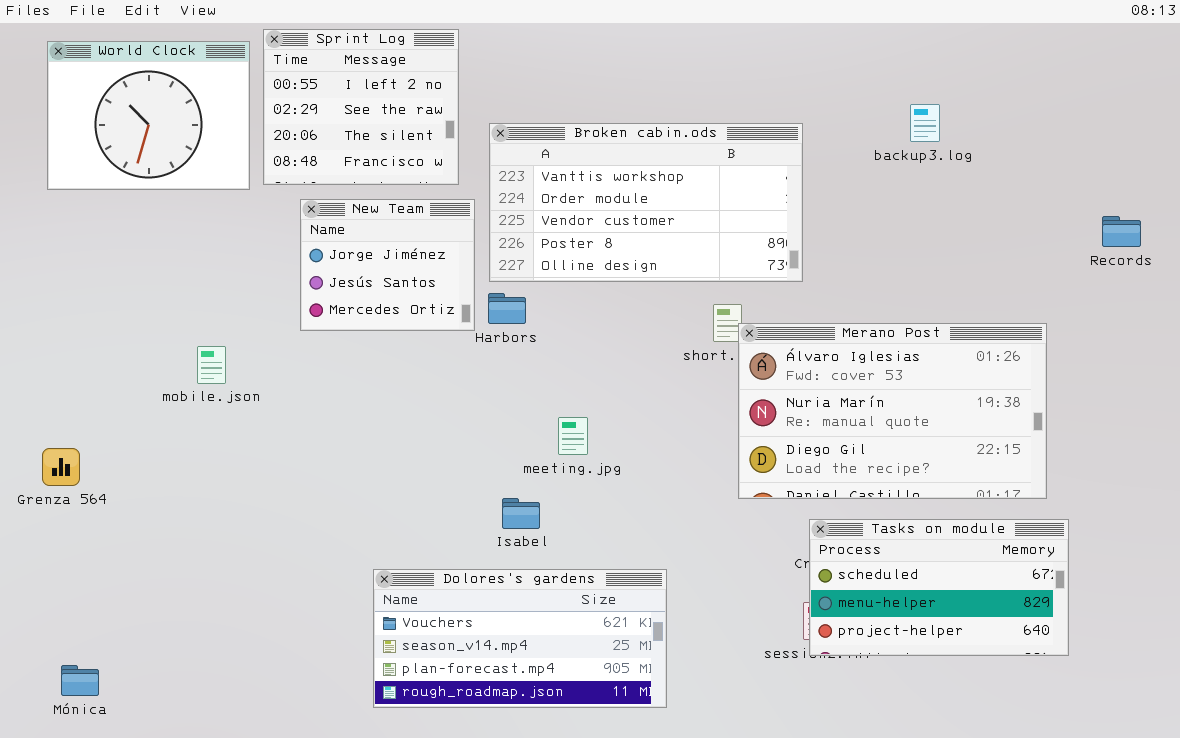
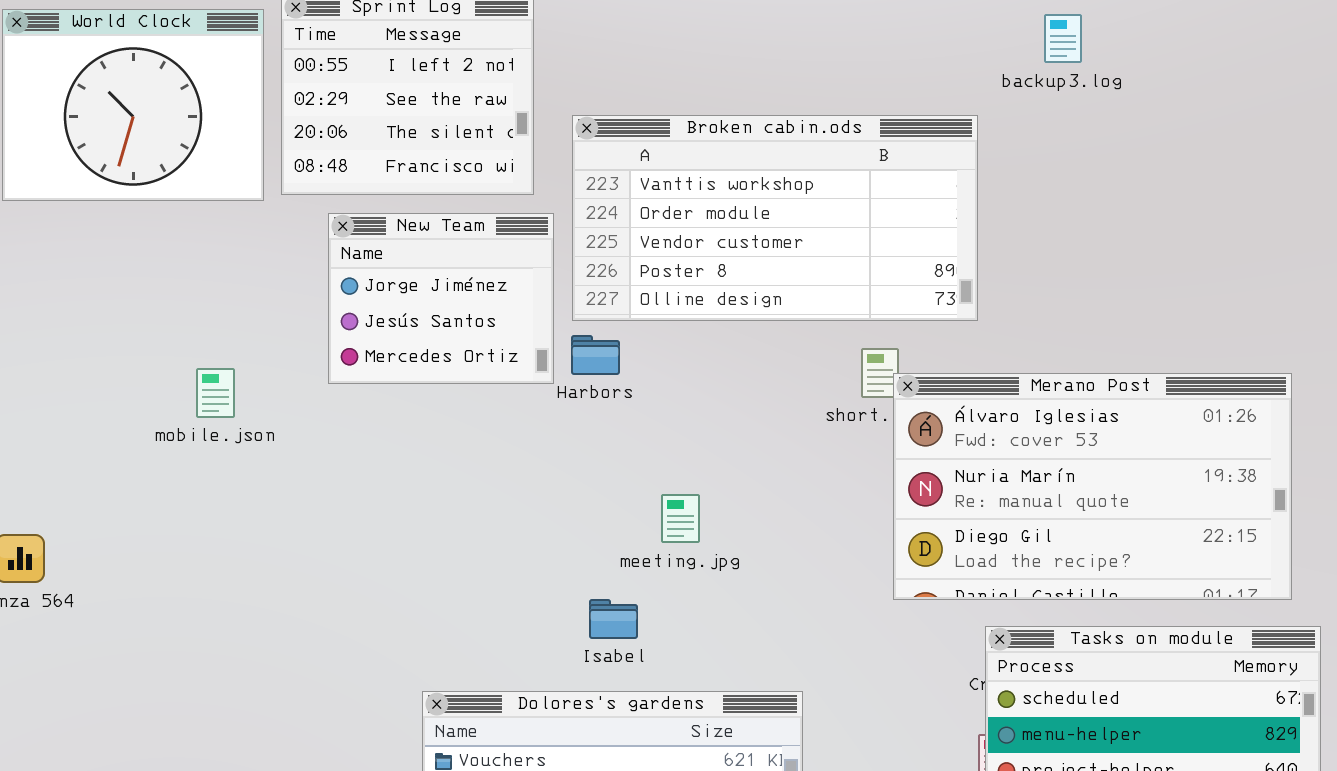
backup3.log: [910,104,940,142] -> [1044,14,1082,63], moved
mobile.json: [197,346,226,384] -> [196,368,235,418], moved

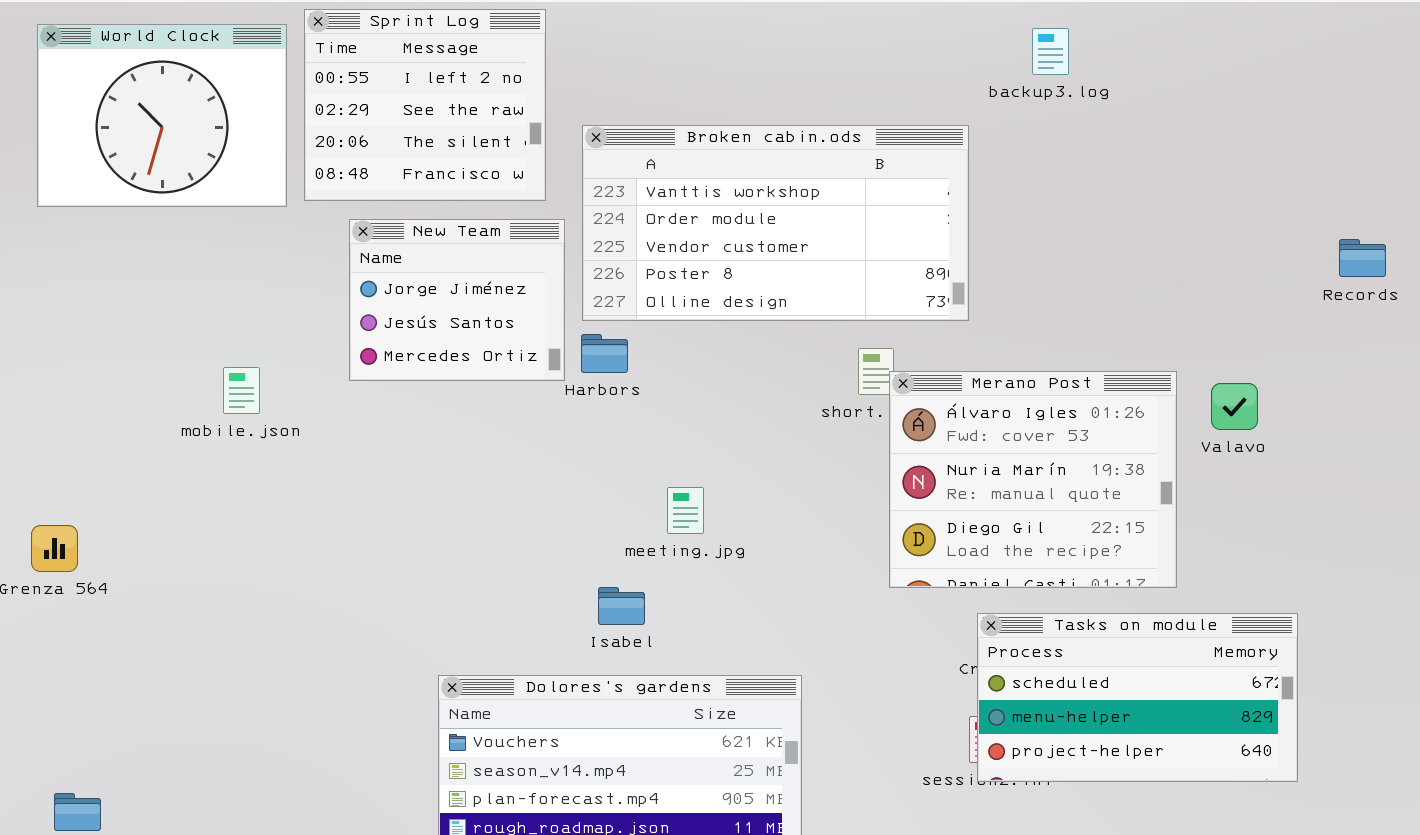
Merano Post: [893,373,1292,600] -> [889,371,1177,588], resized

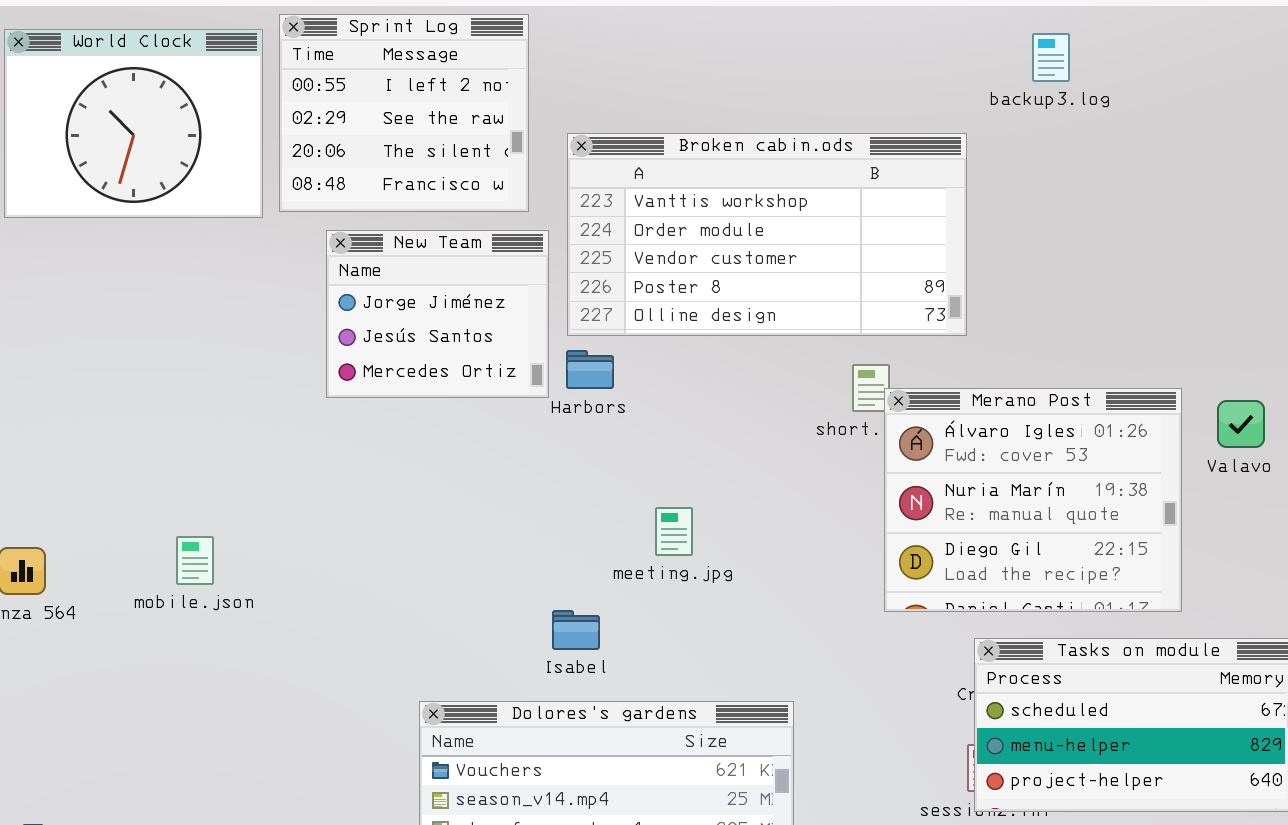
mobile.json: [223,367,260,414] -> [176,536,214,585], moved
Isabel: [598,587,645,625] -> [552,610,600,650], moved

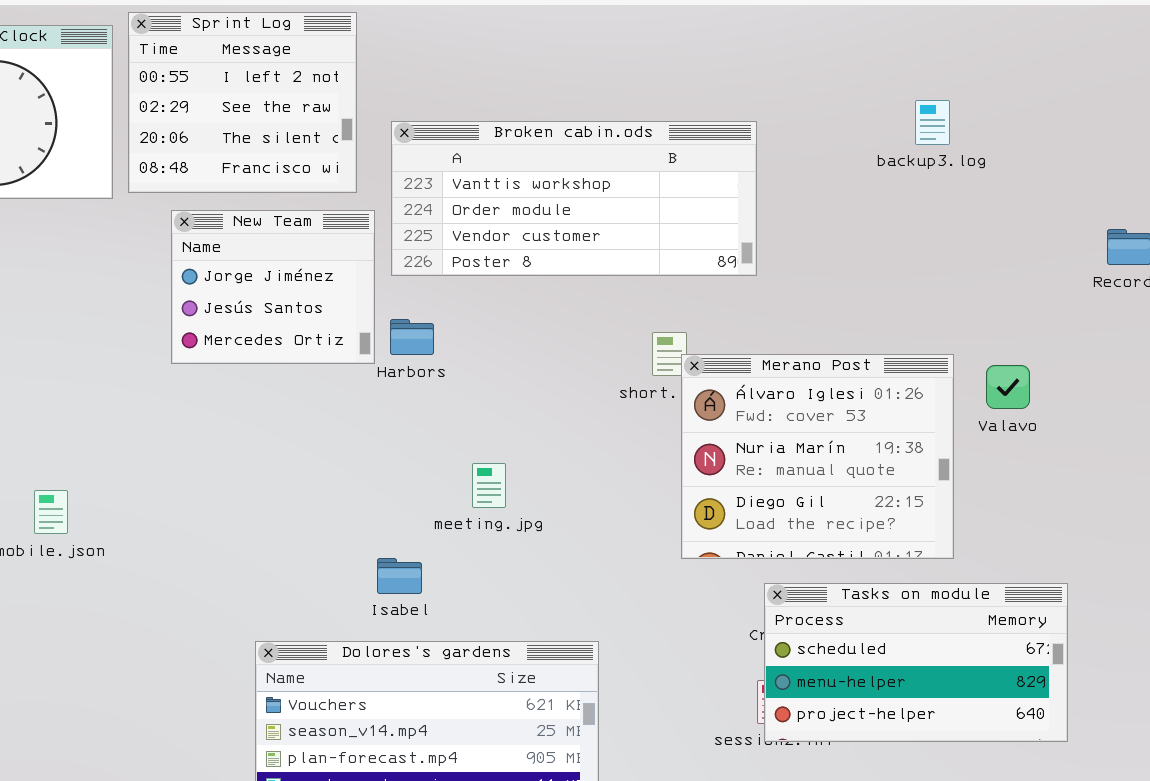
backup3.log: [1032,33,1070,82] -> [915,100,950,145], moved
Broken cabin.ods: [567,133,967,336] -> [391,121,757,276], resized

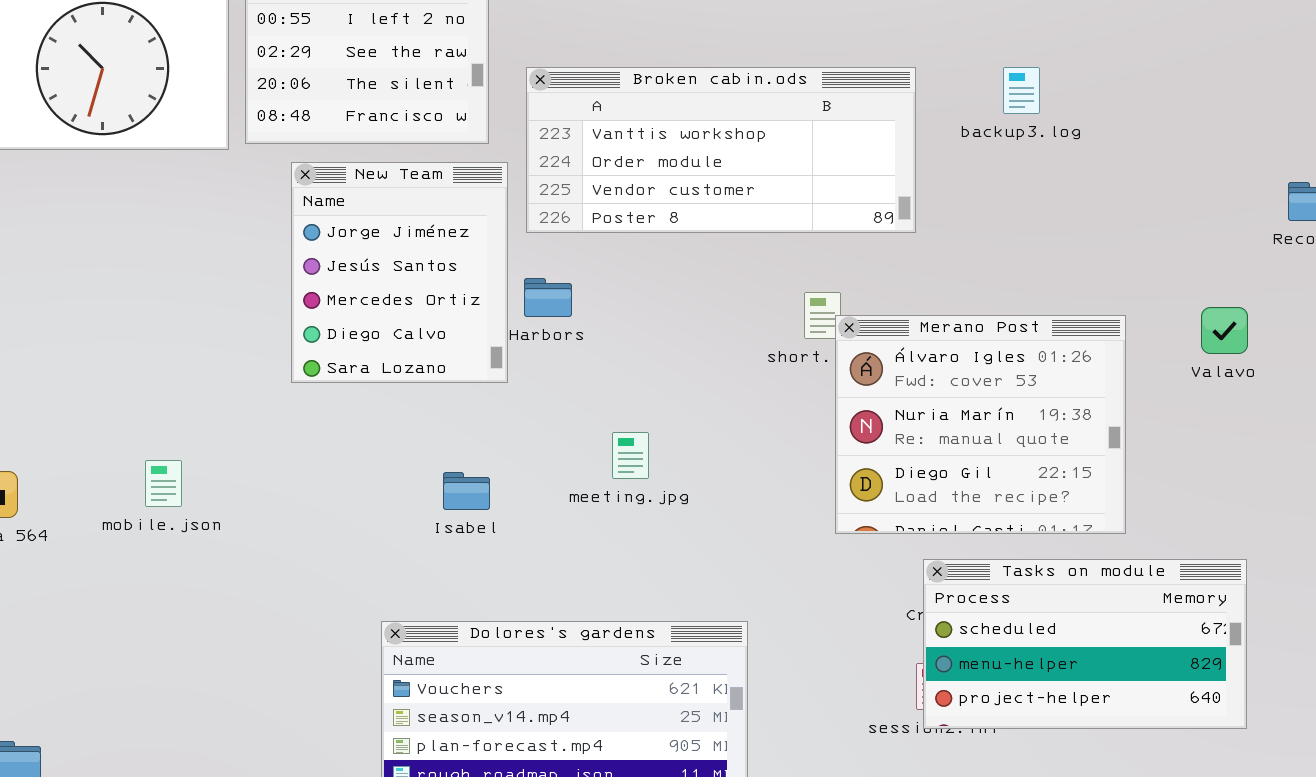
backup3.log: [915,100,950,145] -> [1003,67,1040,114], moved
New Team: [171,210,375,364] -> [291,162,508,383], resized
Valavo: [986,365,1030,409] -> [1201,307,1248,354], moved
Isabel: [377,558,422,594] -> [443,472,490,510], moved

